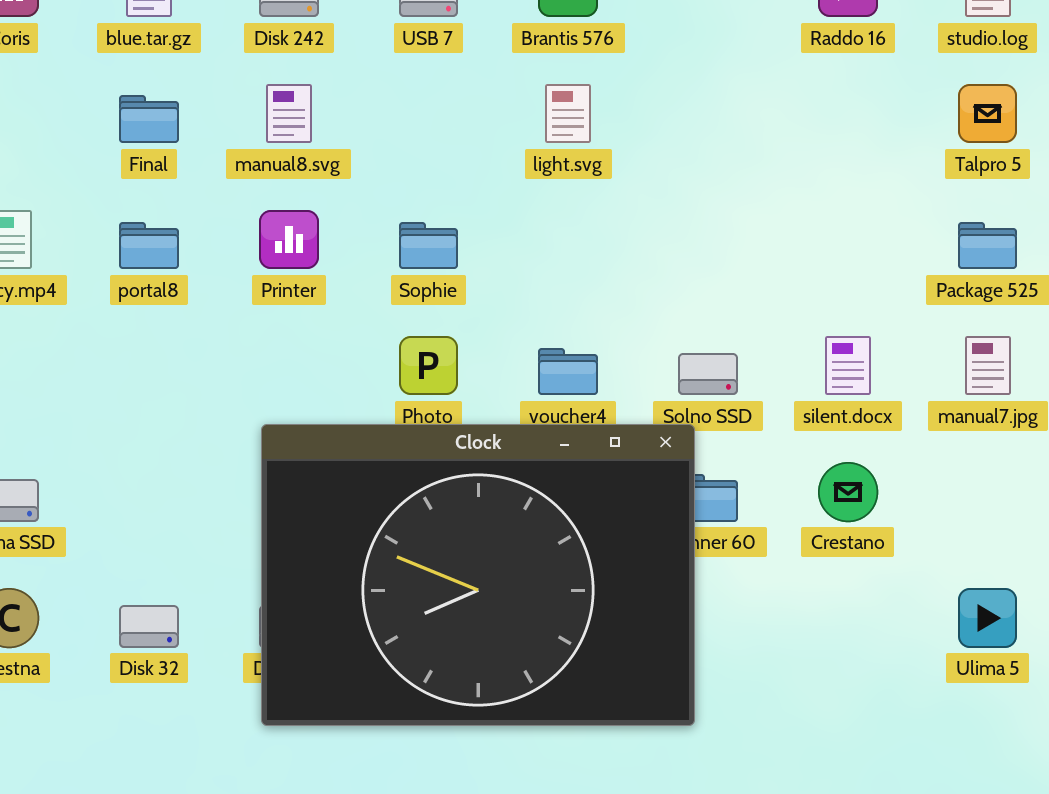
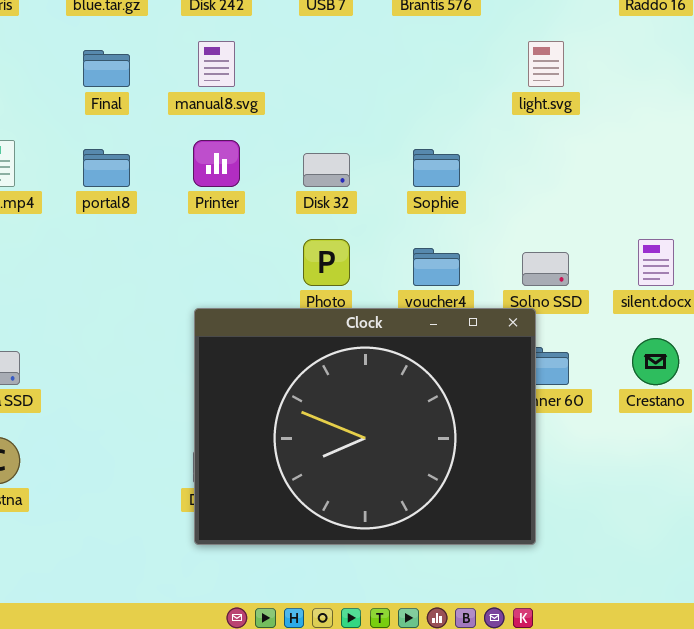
light.svg: [545,84,591,143] -> [528,41,564,87], moved
Sophie: [399,222,458,269] -> [413,149,460,187], moved
Disk 32: [119,605,179,648] -> [303,153,350,187], moved

